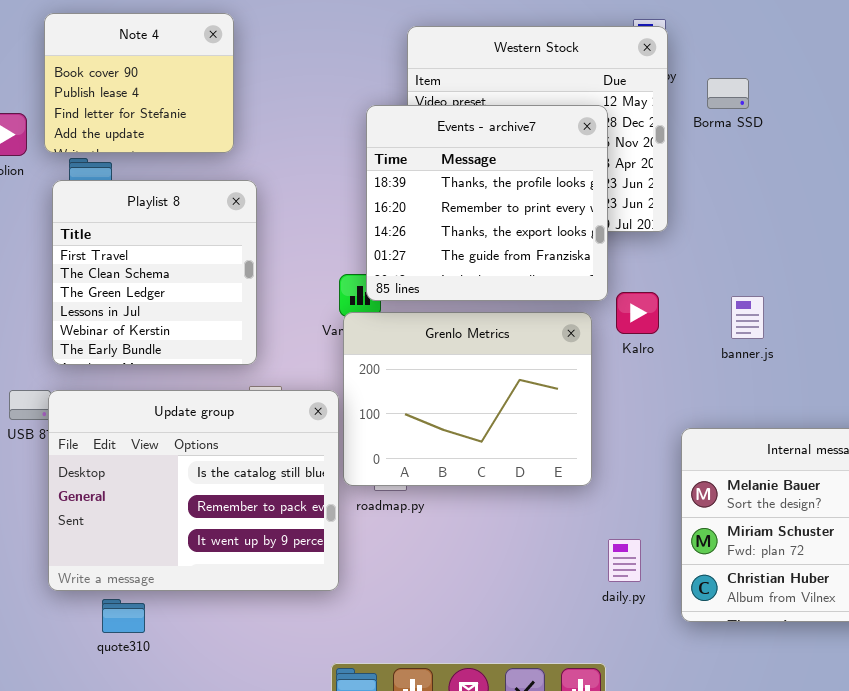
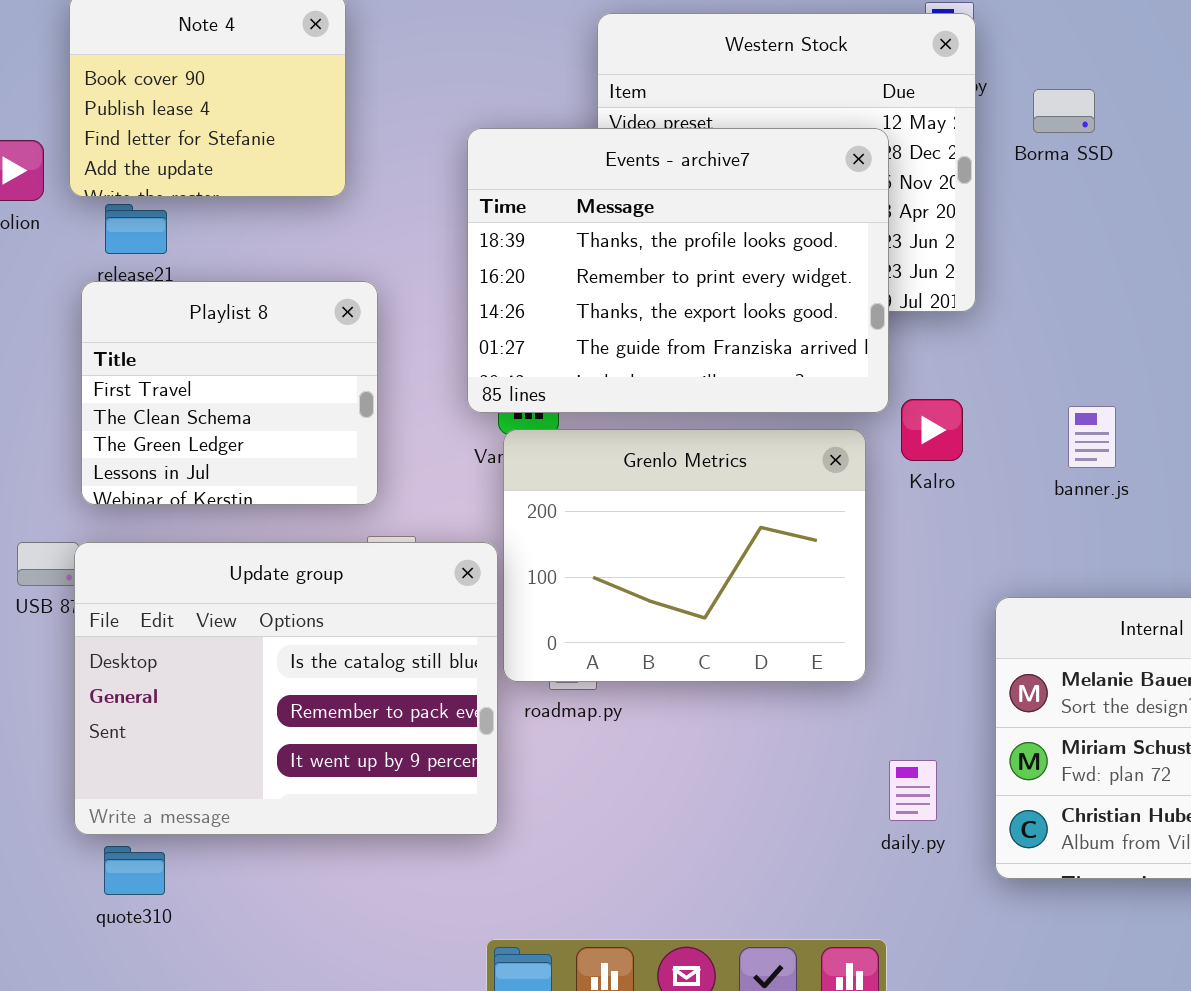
Events - archive7: [366,105,608,301] -> [467,128,889,413], resized
Playlist 8: [52,180,257,365] -> [81,281,378,505], resized
quote310: [102,599,145,633] -> [104,846,165,895], moved

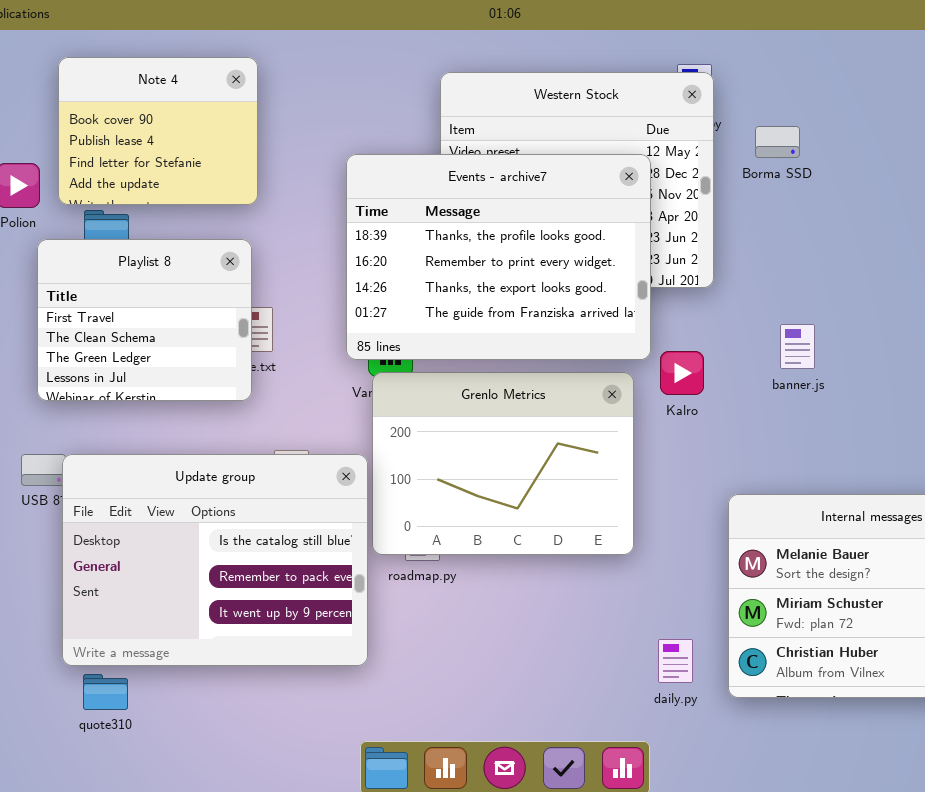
Playlist 8: [81,281,378,505] -> [37,239,252,401], moved
banner.js: [1068,406,1116,468] -> [780,324,815,369], moved
daily.py: [889,760,937,821] -> [658,639,693,683], moved

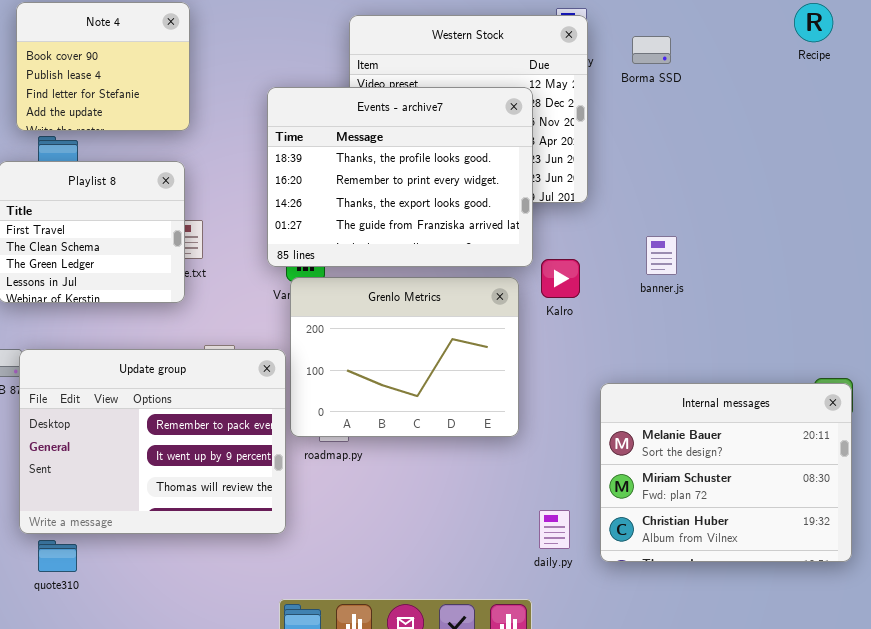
Borma SSD: [755,126,800,158] -> [632,36,671,64], moved
Update group: [62,454,368,666] -> [19,349,286,534], scrolled down 1 row

